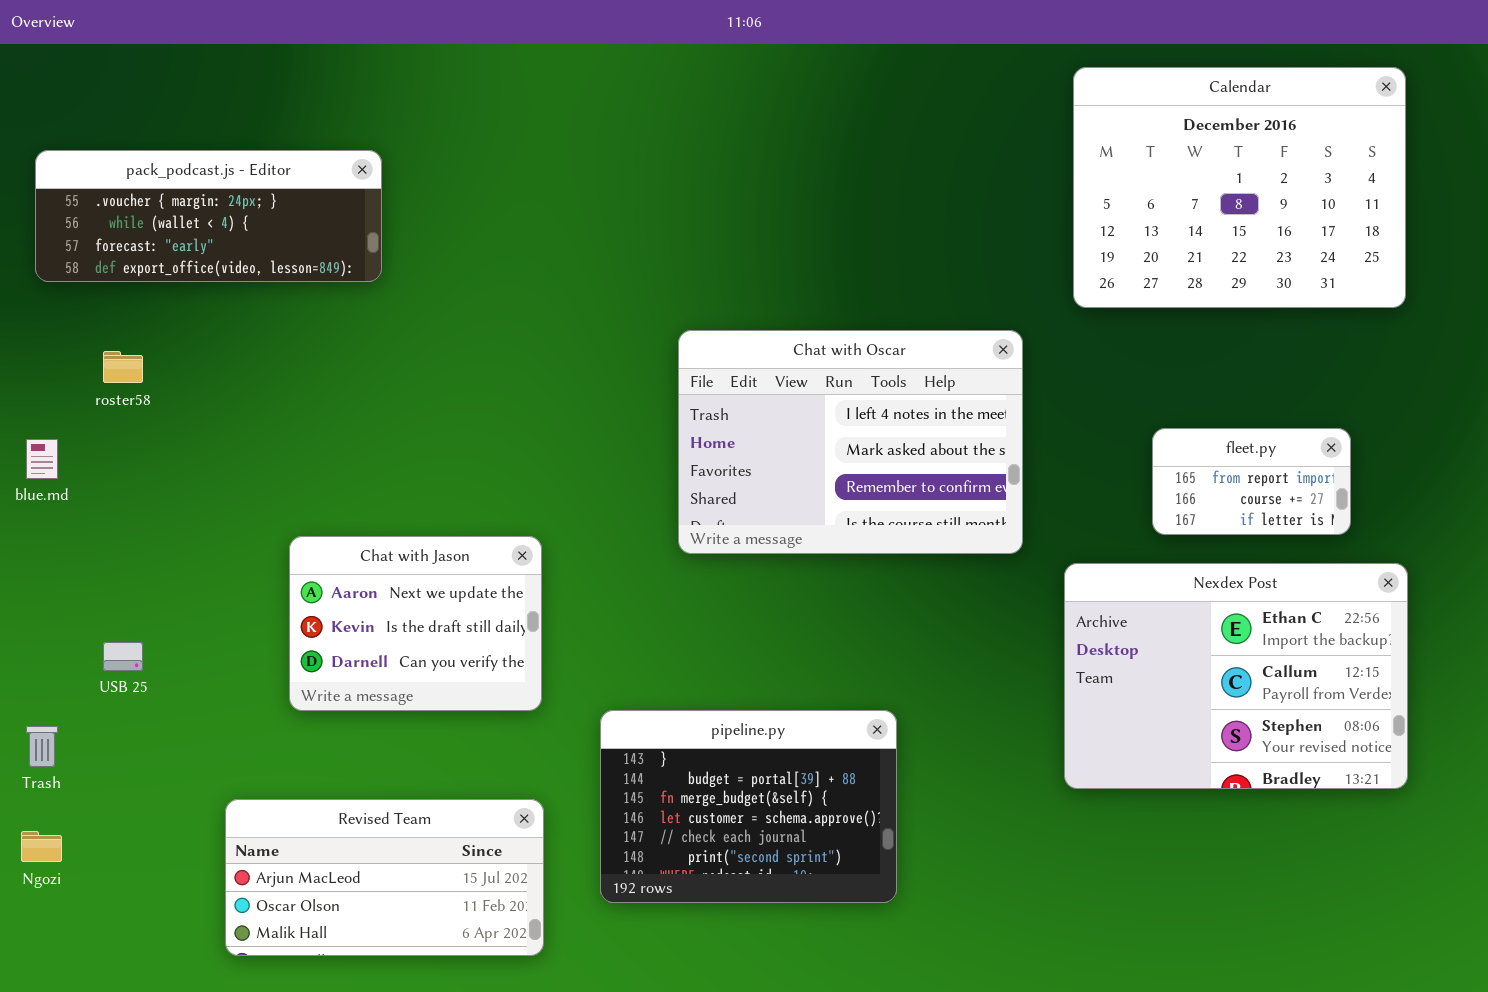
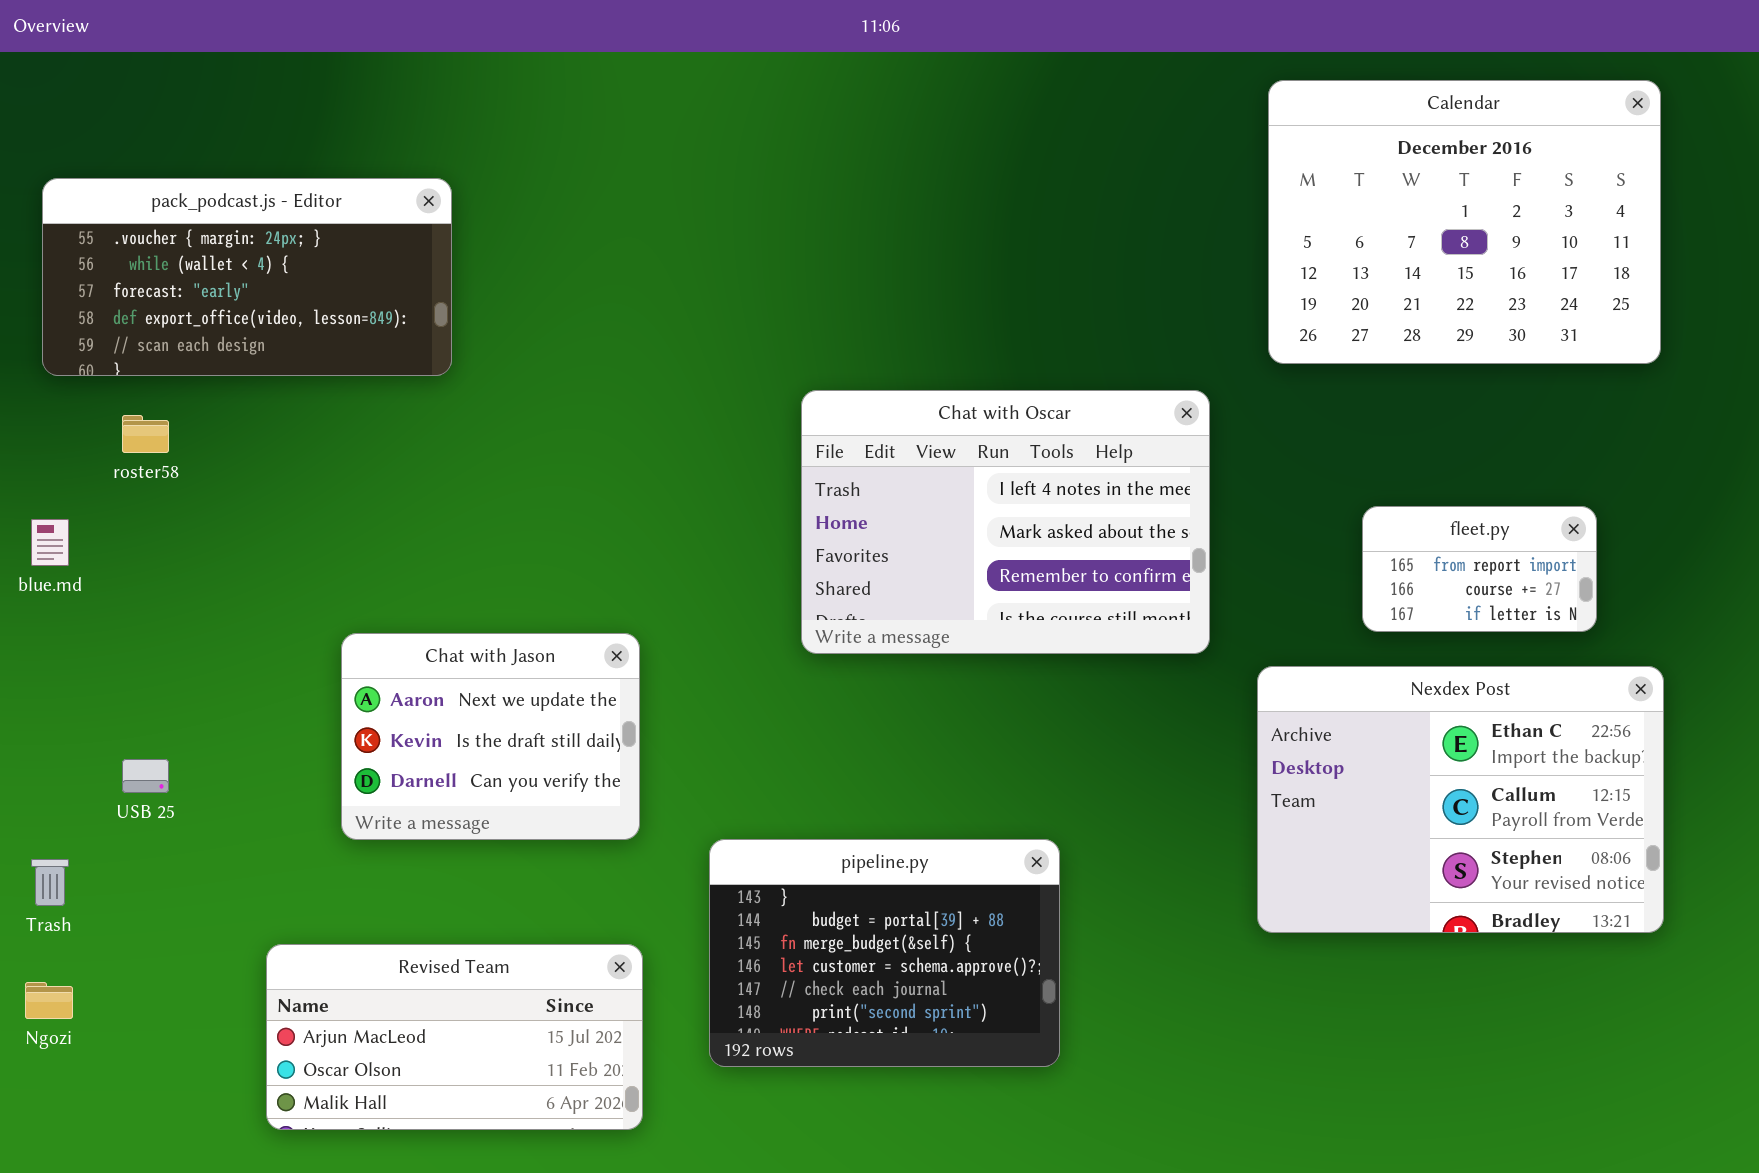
pack_podcast.js - Editor: [35,150,382,282] -> [42,178,452,376], resized

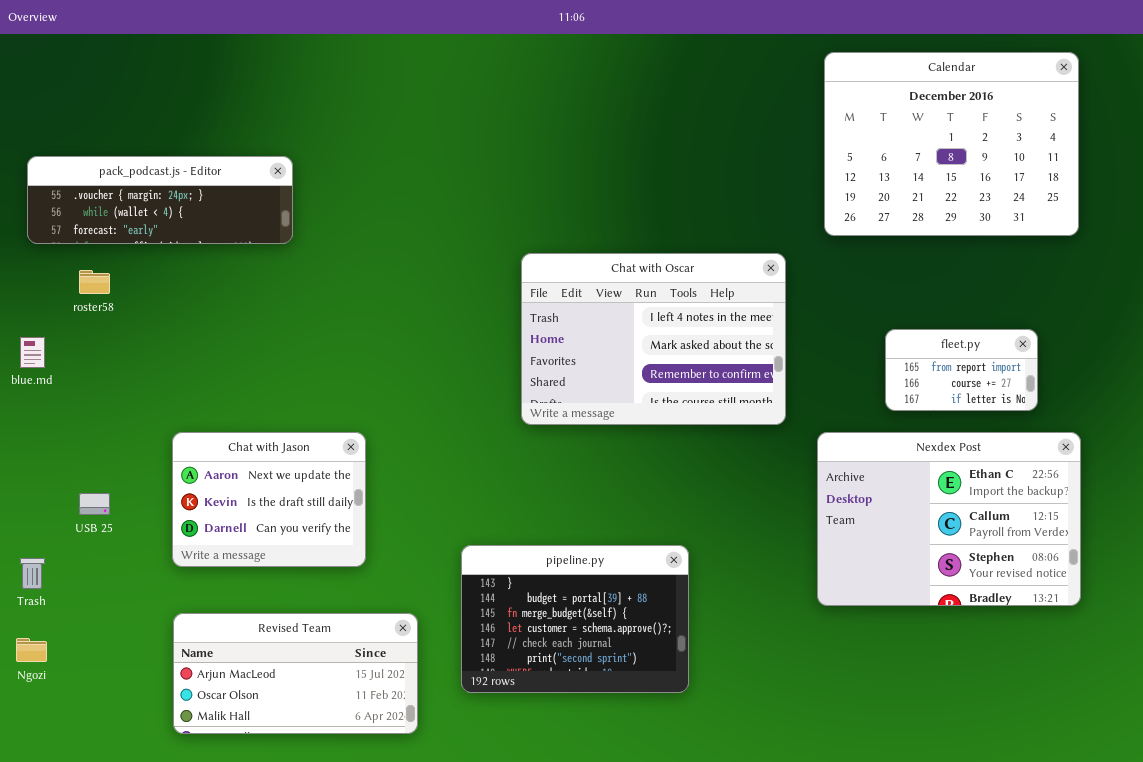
pack_podcast.js - Editor: [42,178,452,376] -> [27,156,293,244], resized
Chat with Jason: [341,633,640,840] -> [172,432,366,567], moved

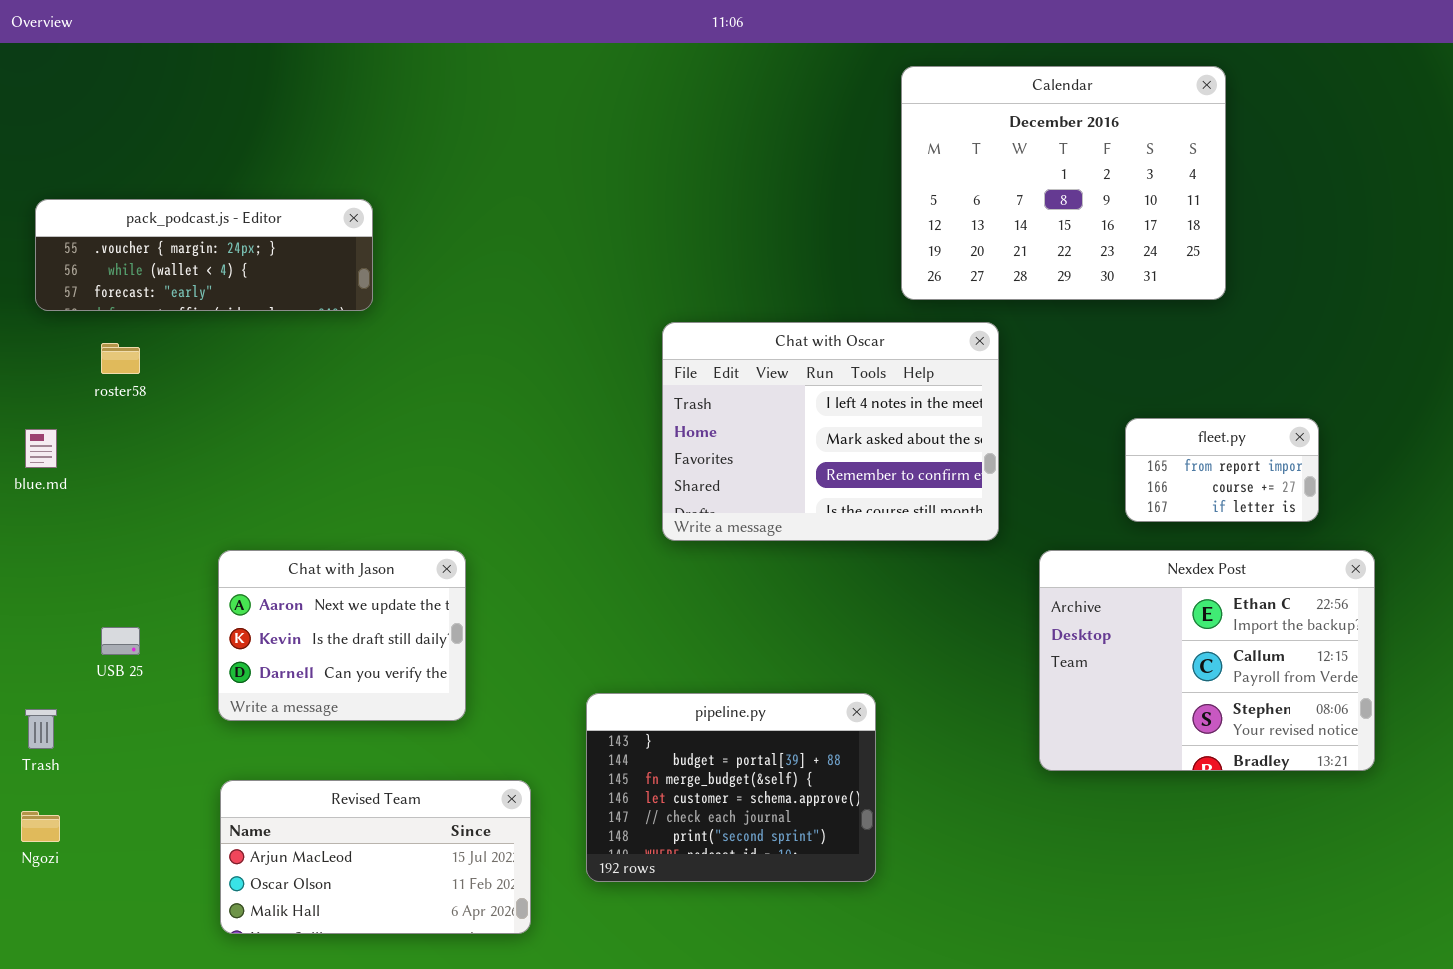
Calendar: [824,52,1079,236] -> [901,66,1226,300], moved

